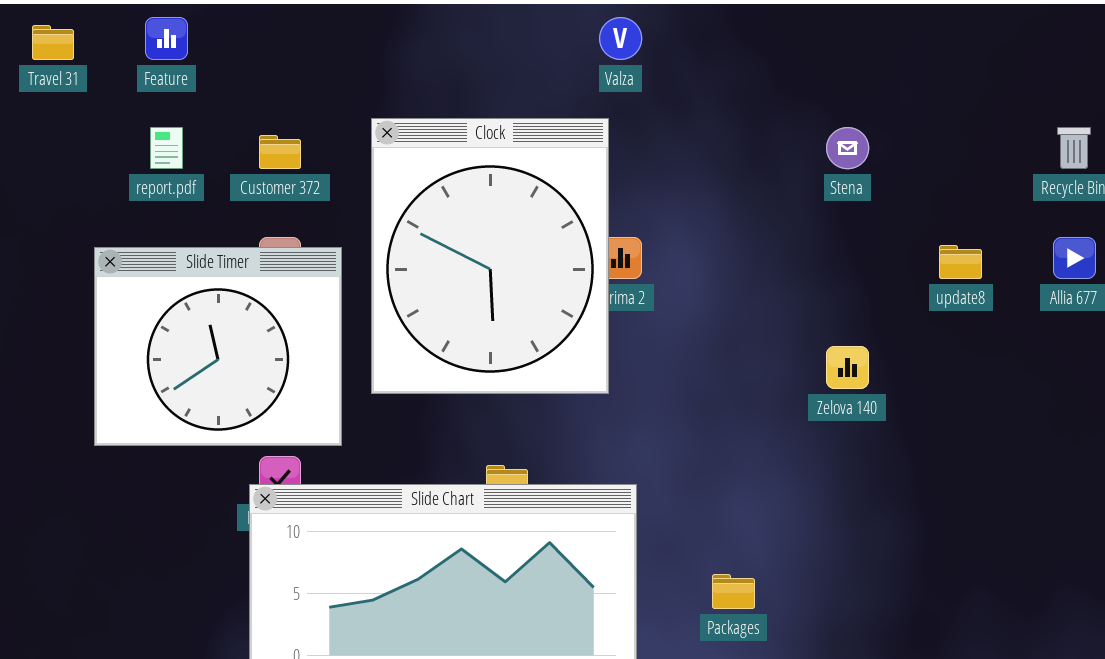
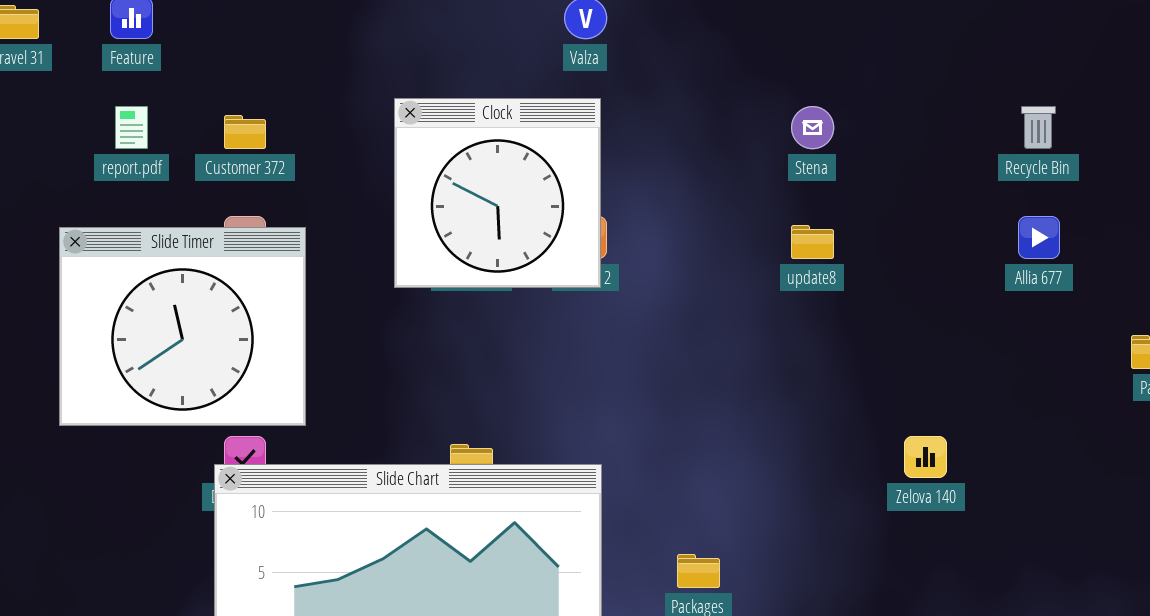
Clock: [371,118,609,394] -> [394,98,601,288], moved, resized
update8: [939,245,982,279] -> [791,225,834,259], moved
Zelova 140: [826,346,869,389] -> [904,436,947,478], moved

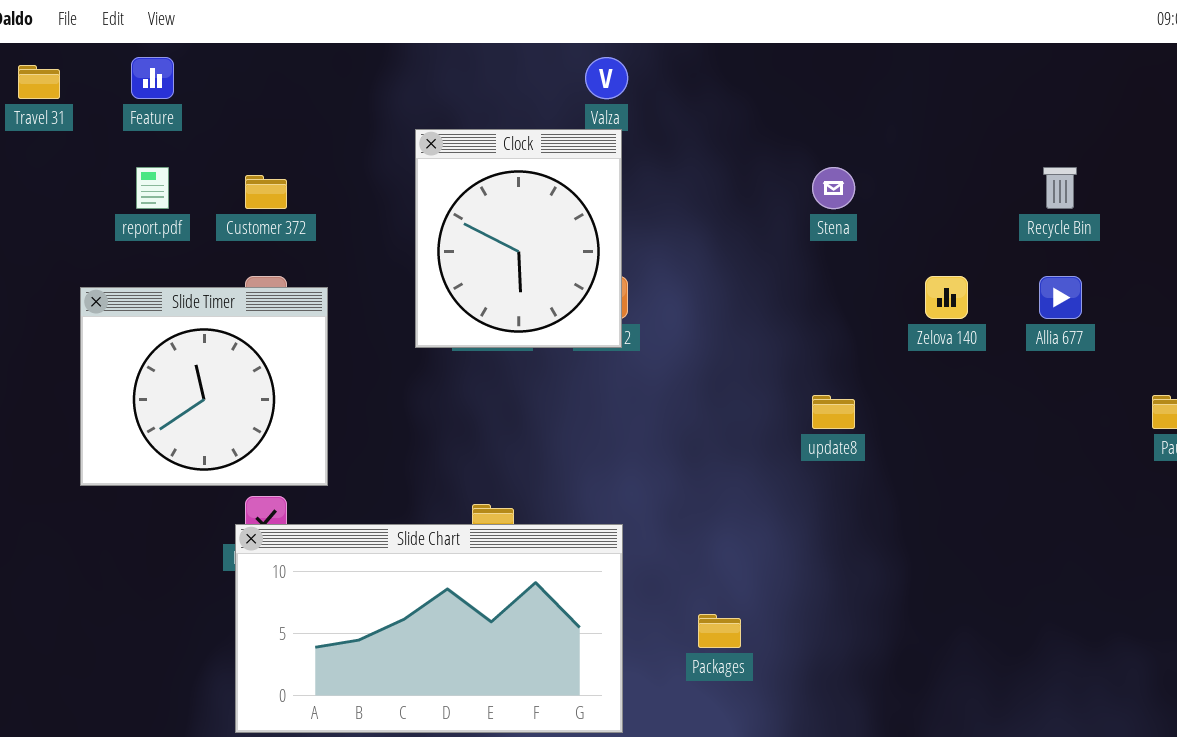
Clock: [394,98,601,288] -> [415,129,622,348], resized
update8: [791,225,834,259] -> [812,395,855,429], moved
Zelova 140: [904,436,947,478] -> [925,276,968,319], moved

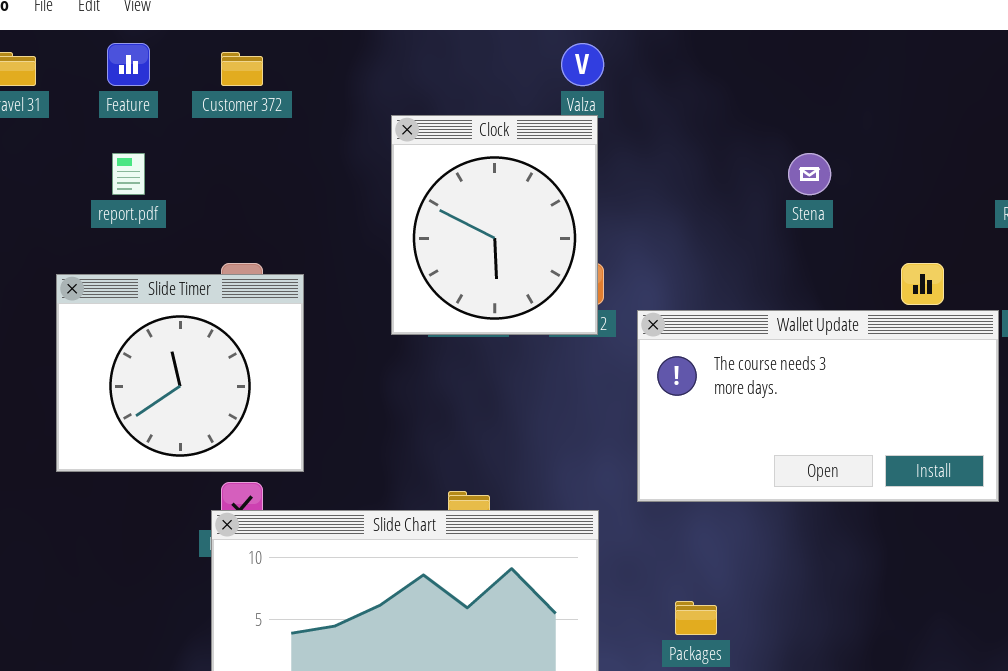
Customer 372: [245,175,287,209] -> [221,52,263,86], moved
Wallet Update: none -> [637,310,999,502], opened

